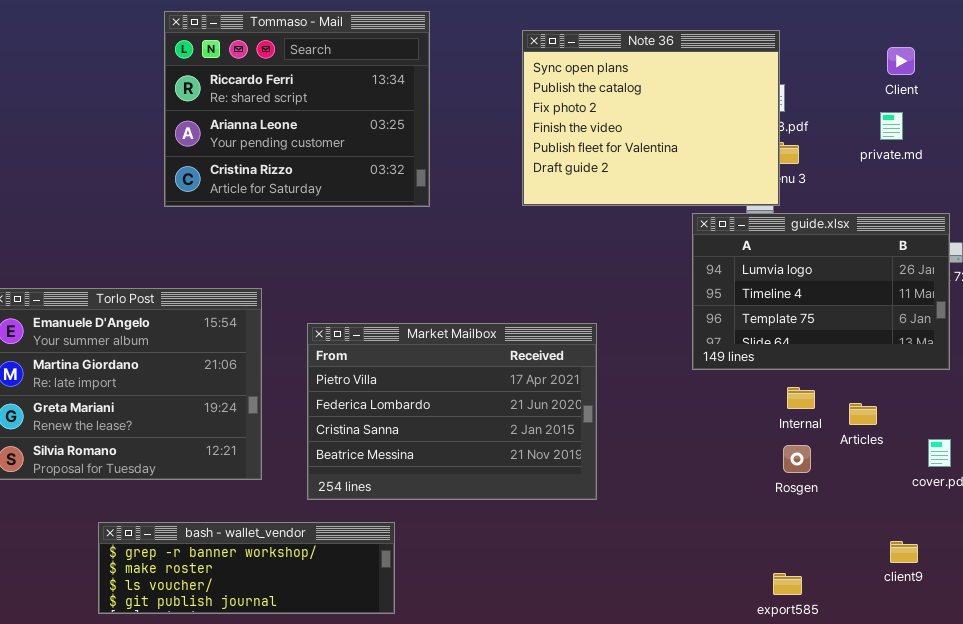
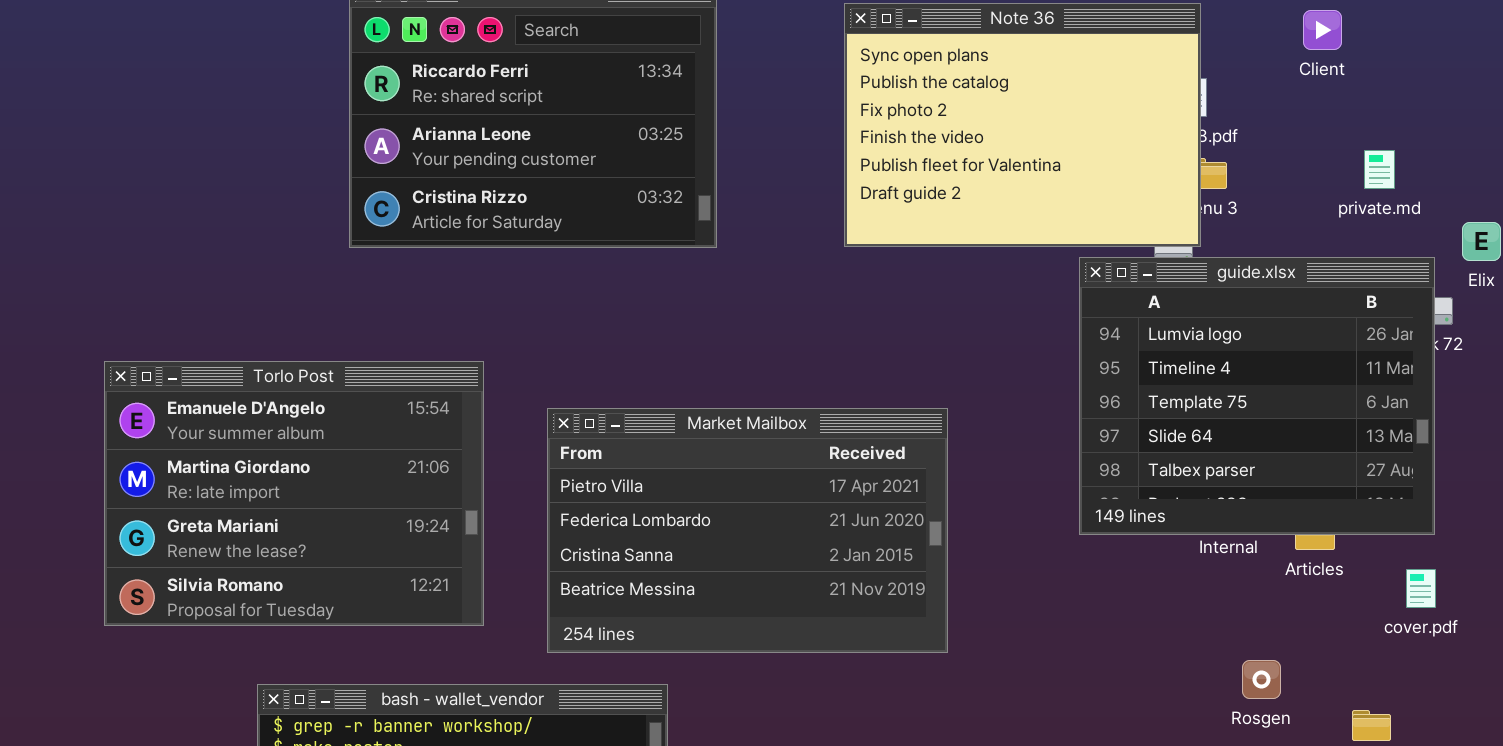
Client: [887,47,915,75] -> [1303,10,1342,50], moved
private.md: [880,112,903,140] -> [1364,150,1395,189], moved
guide.xlsx: [692,213,950,370] -> [1079,257,1435,535], resized
Rosgen: [783,445,811,473] -> [1242,660,1281,699], moved

